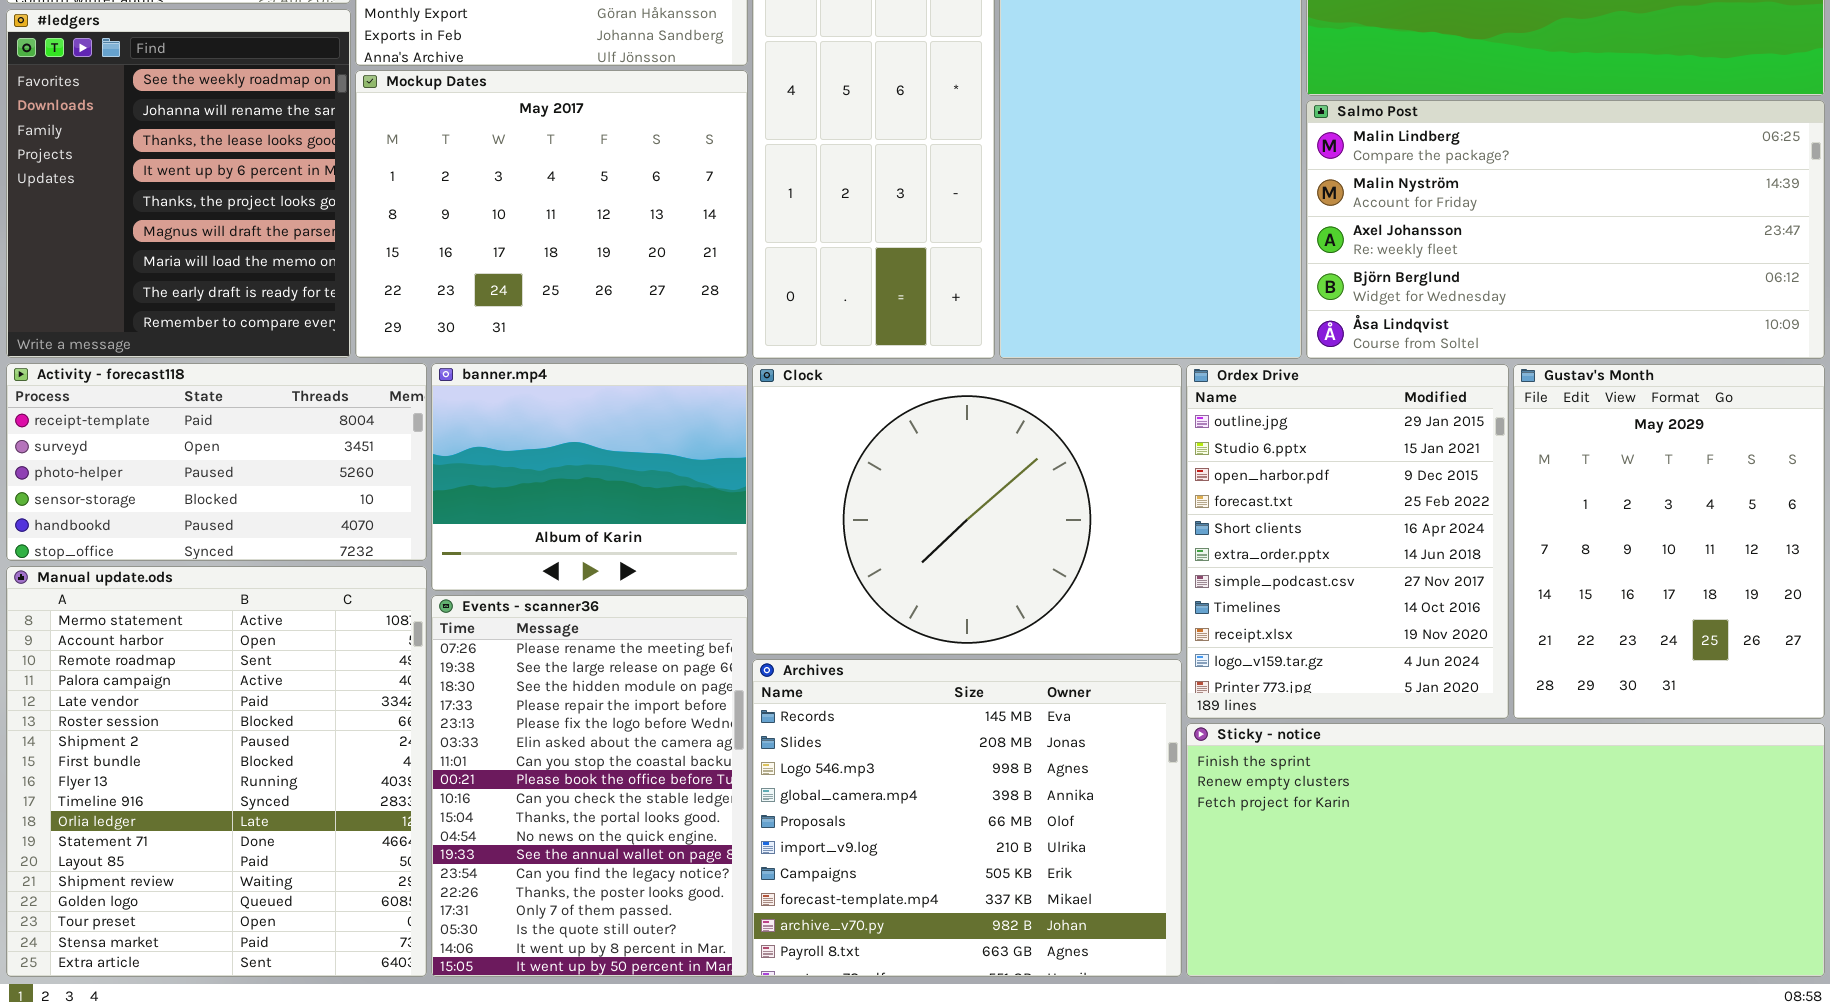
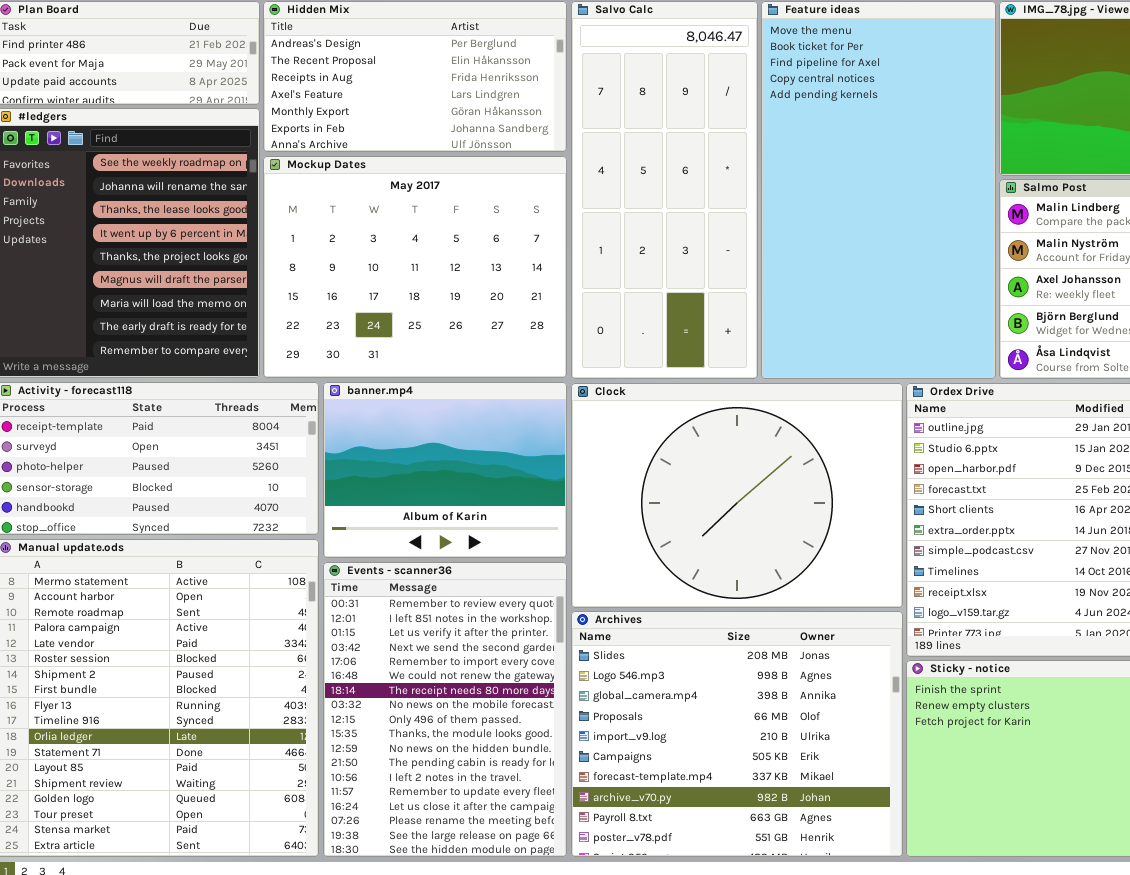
Events - scanner36: [431,595,748,977] -> [323,562,567,857], scrolled up 15 rows
Archives: [752,659,1182,977] -> [571,611,903,857], scrolled down 1 row

